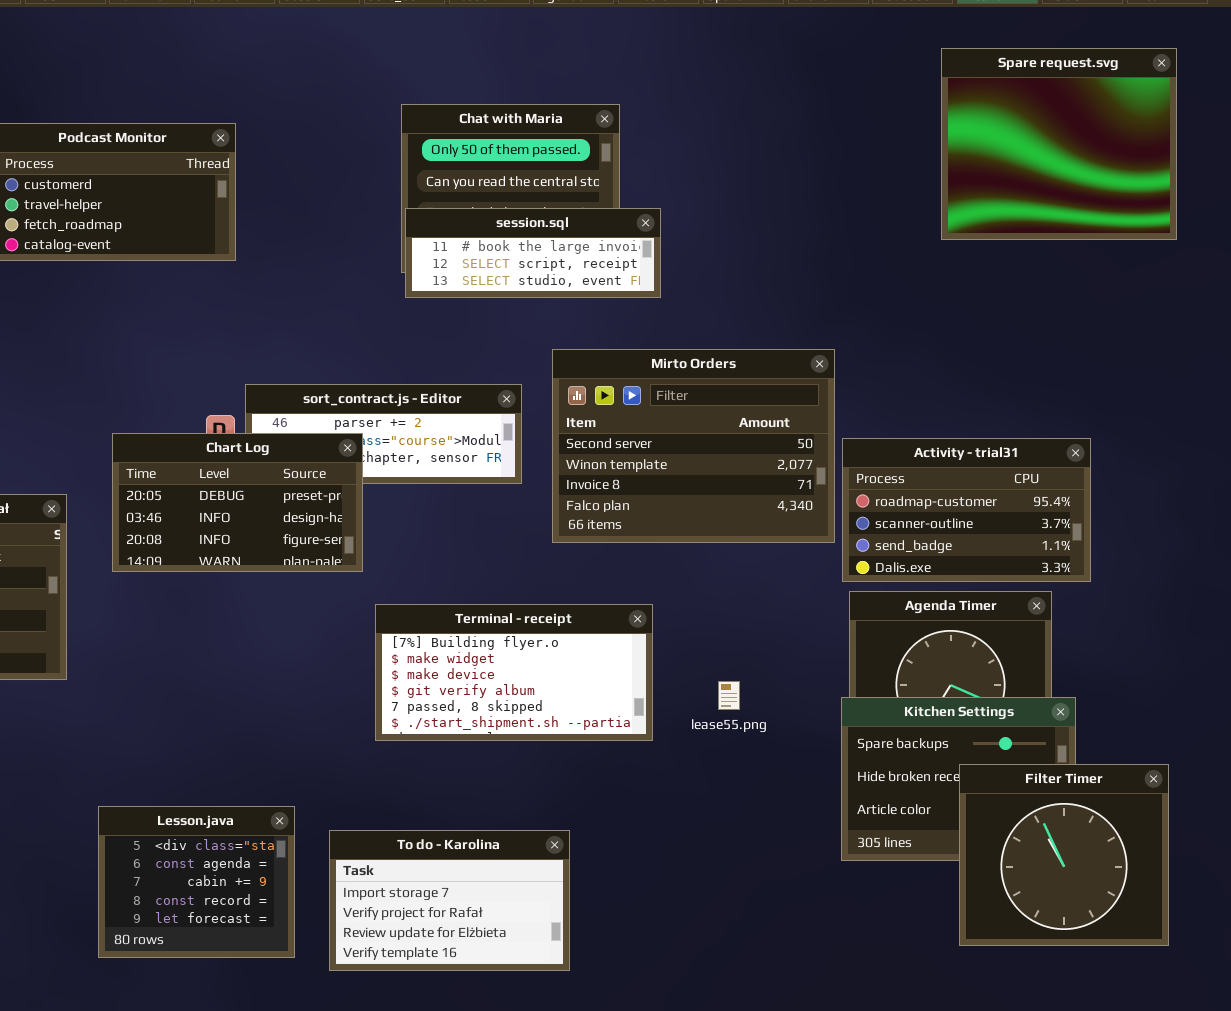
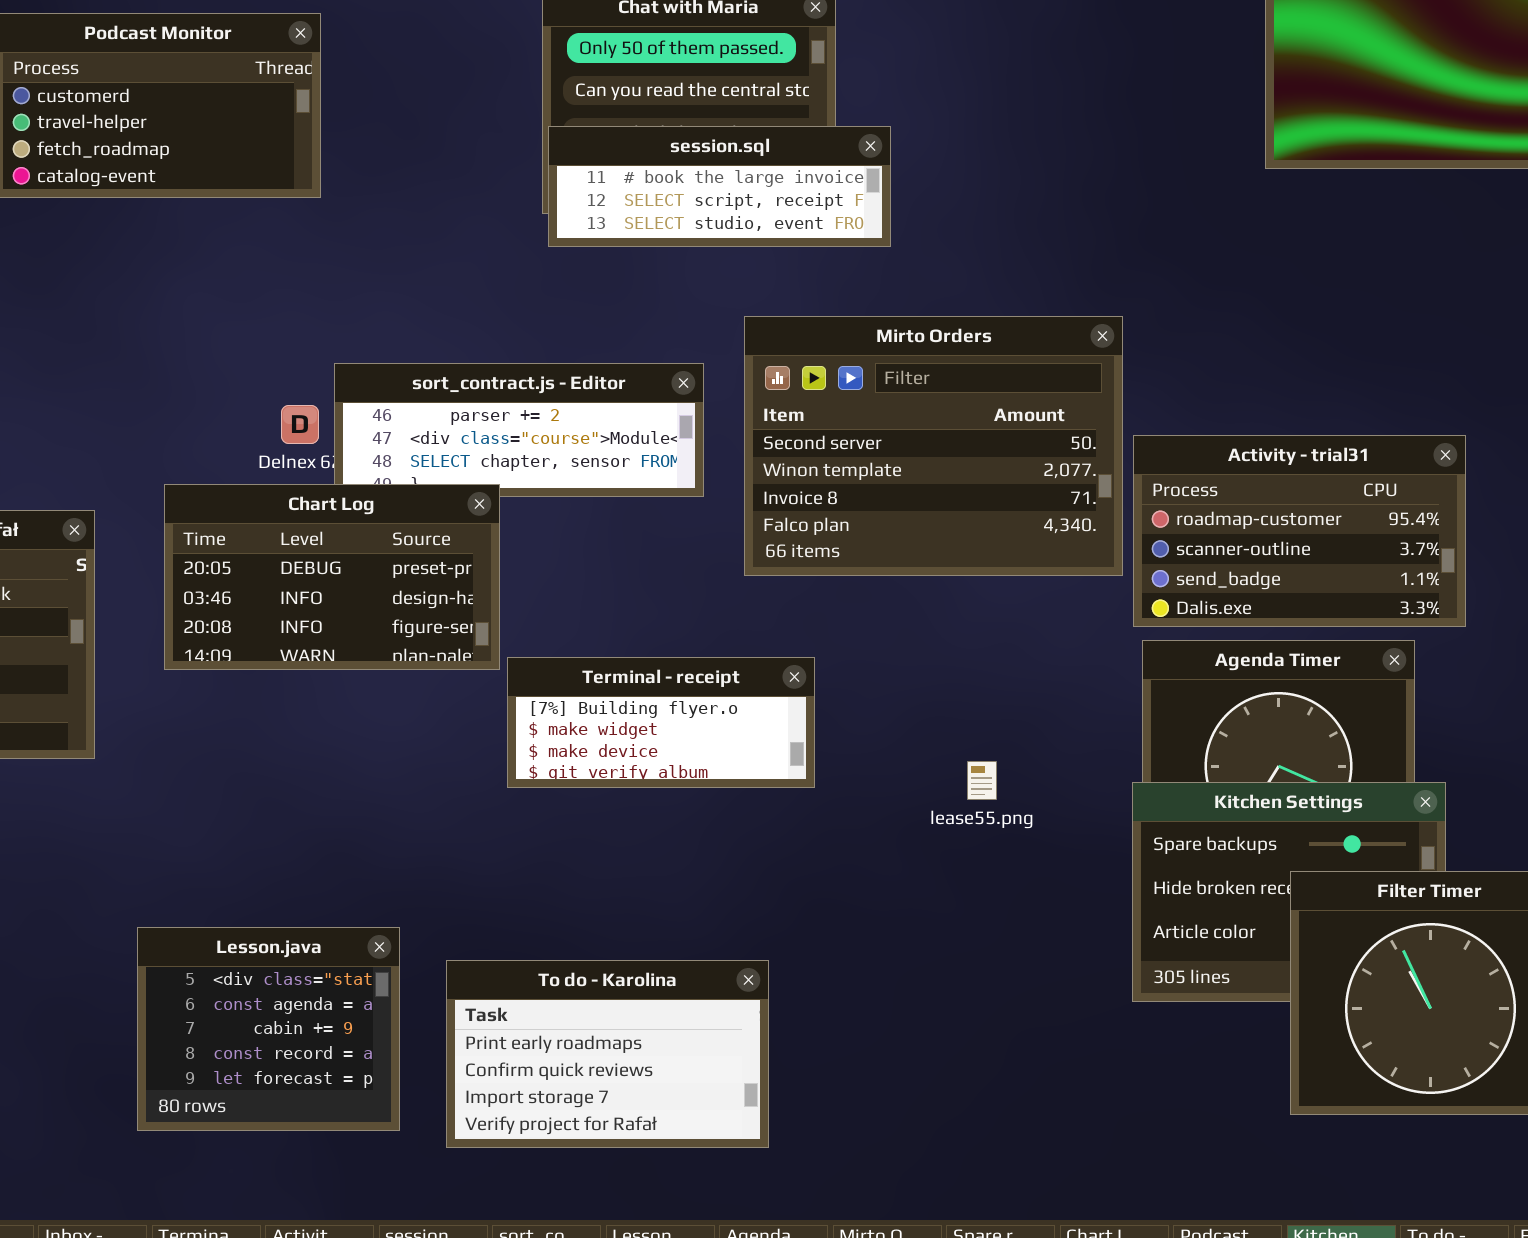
Chart Log: [112,433,363,572] -> [164,484,500,670], moved
Terminal - receipt: [375,604,653,741] -> [507,657,815,788], resized
To do - Karolina: [329,830,570,971] -> [446,960,769,1148], scrolled up 2 rows

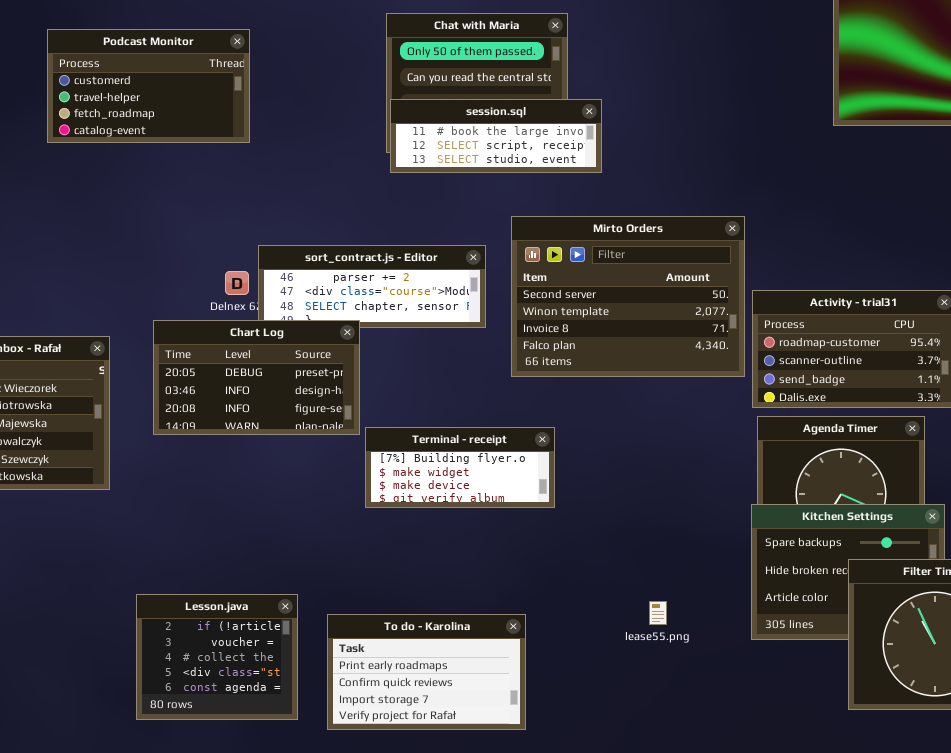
lease55.png: [967,761,997,800] -> [649,601,667,625], moved
Lesson.java: [137,927,400,1131] -> [136,594,298,720], scrolled up 3 rows

